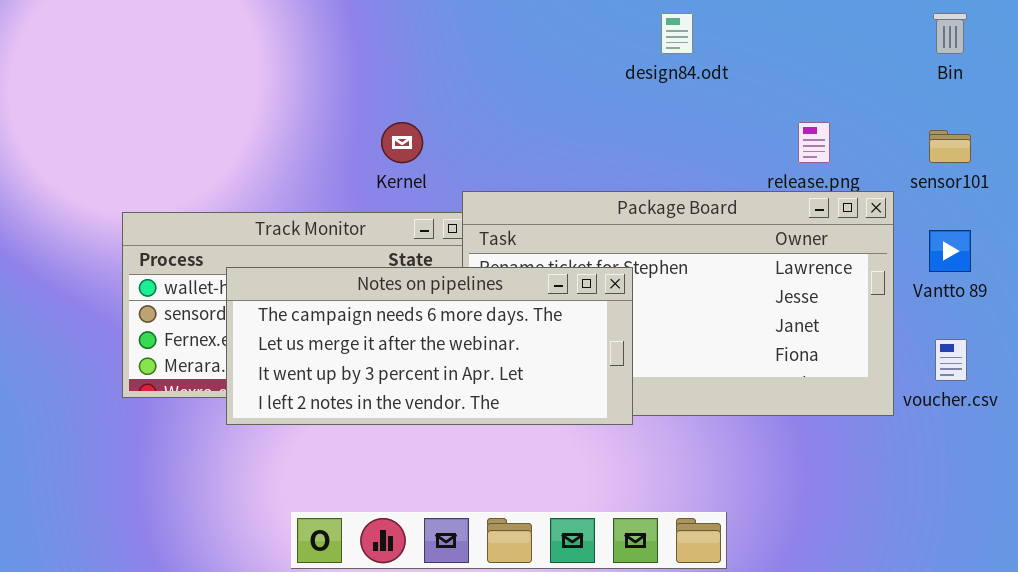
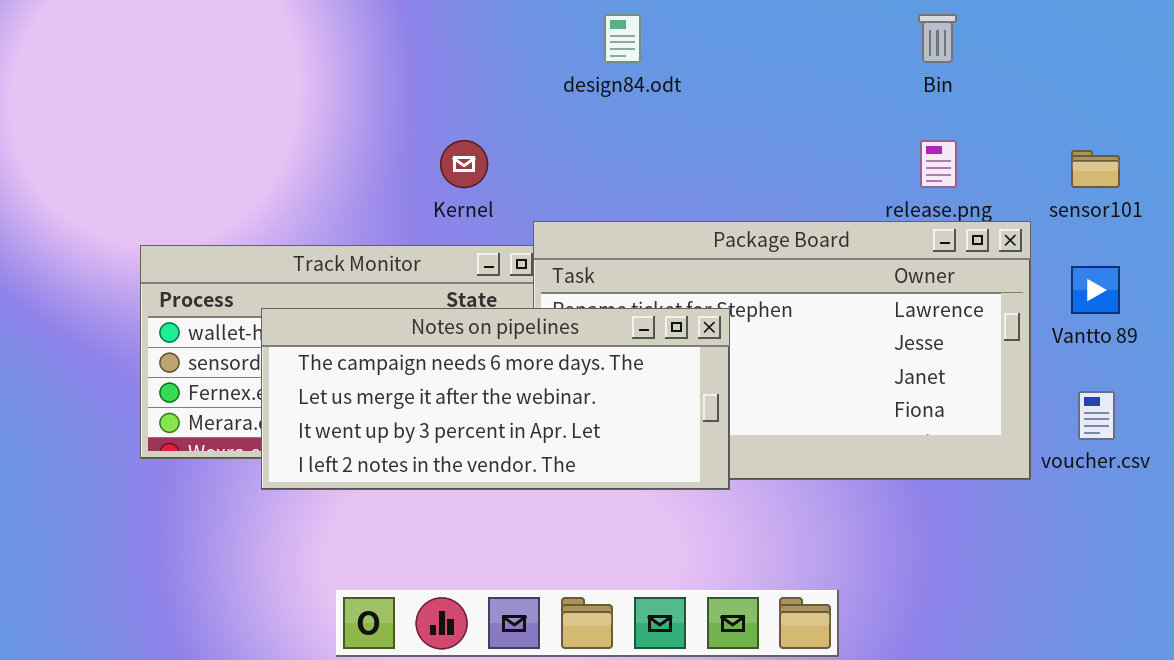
design84.odt: [661,13,693,54] -> [604,14,641,63], moved
Bin: [933,13,967,54] -> [918,14,957,63], moved

